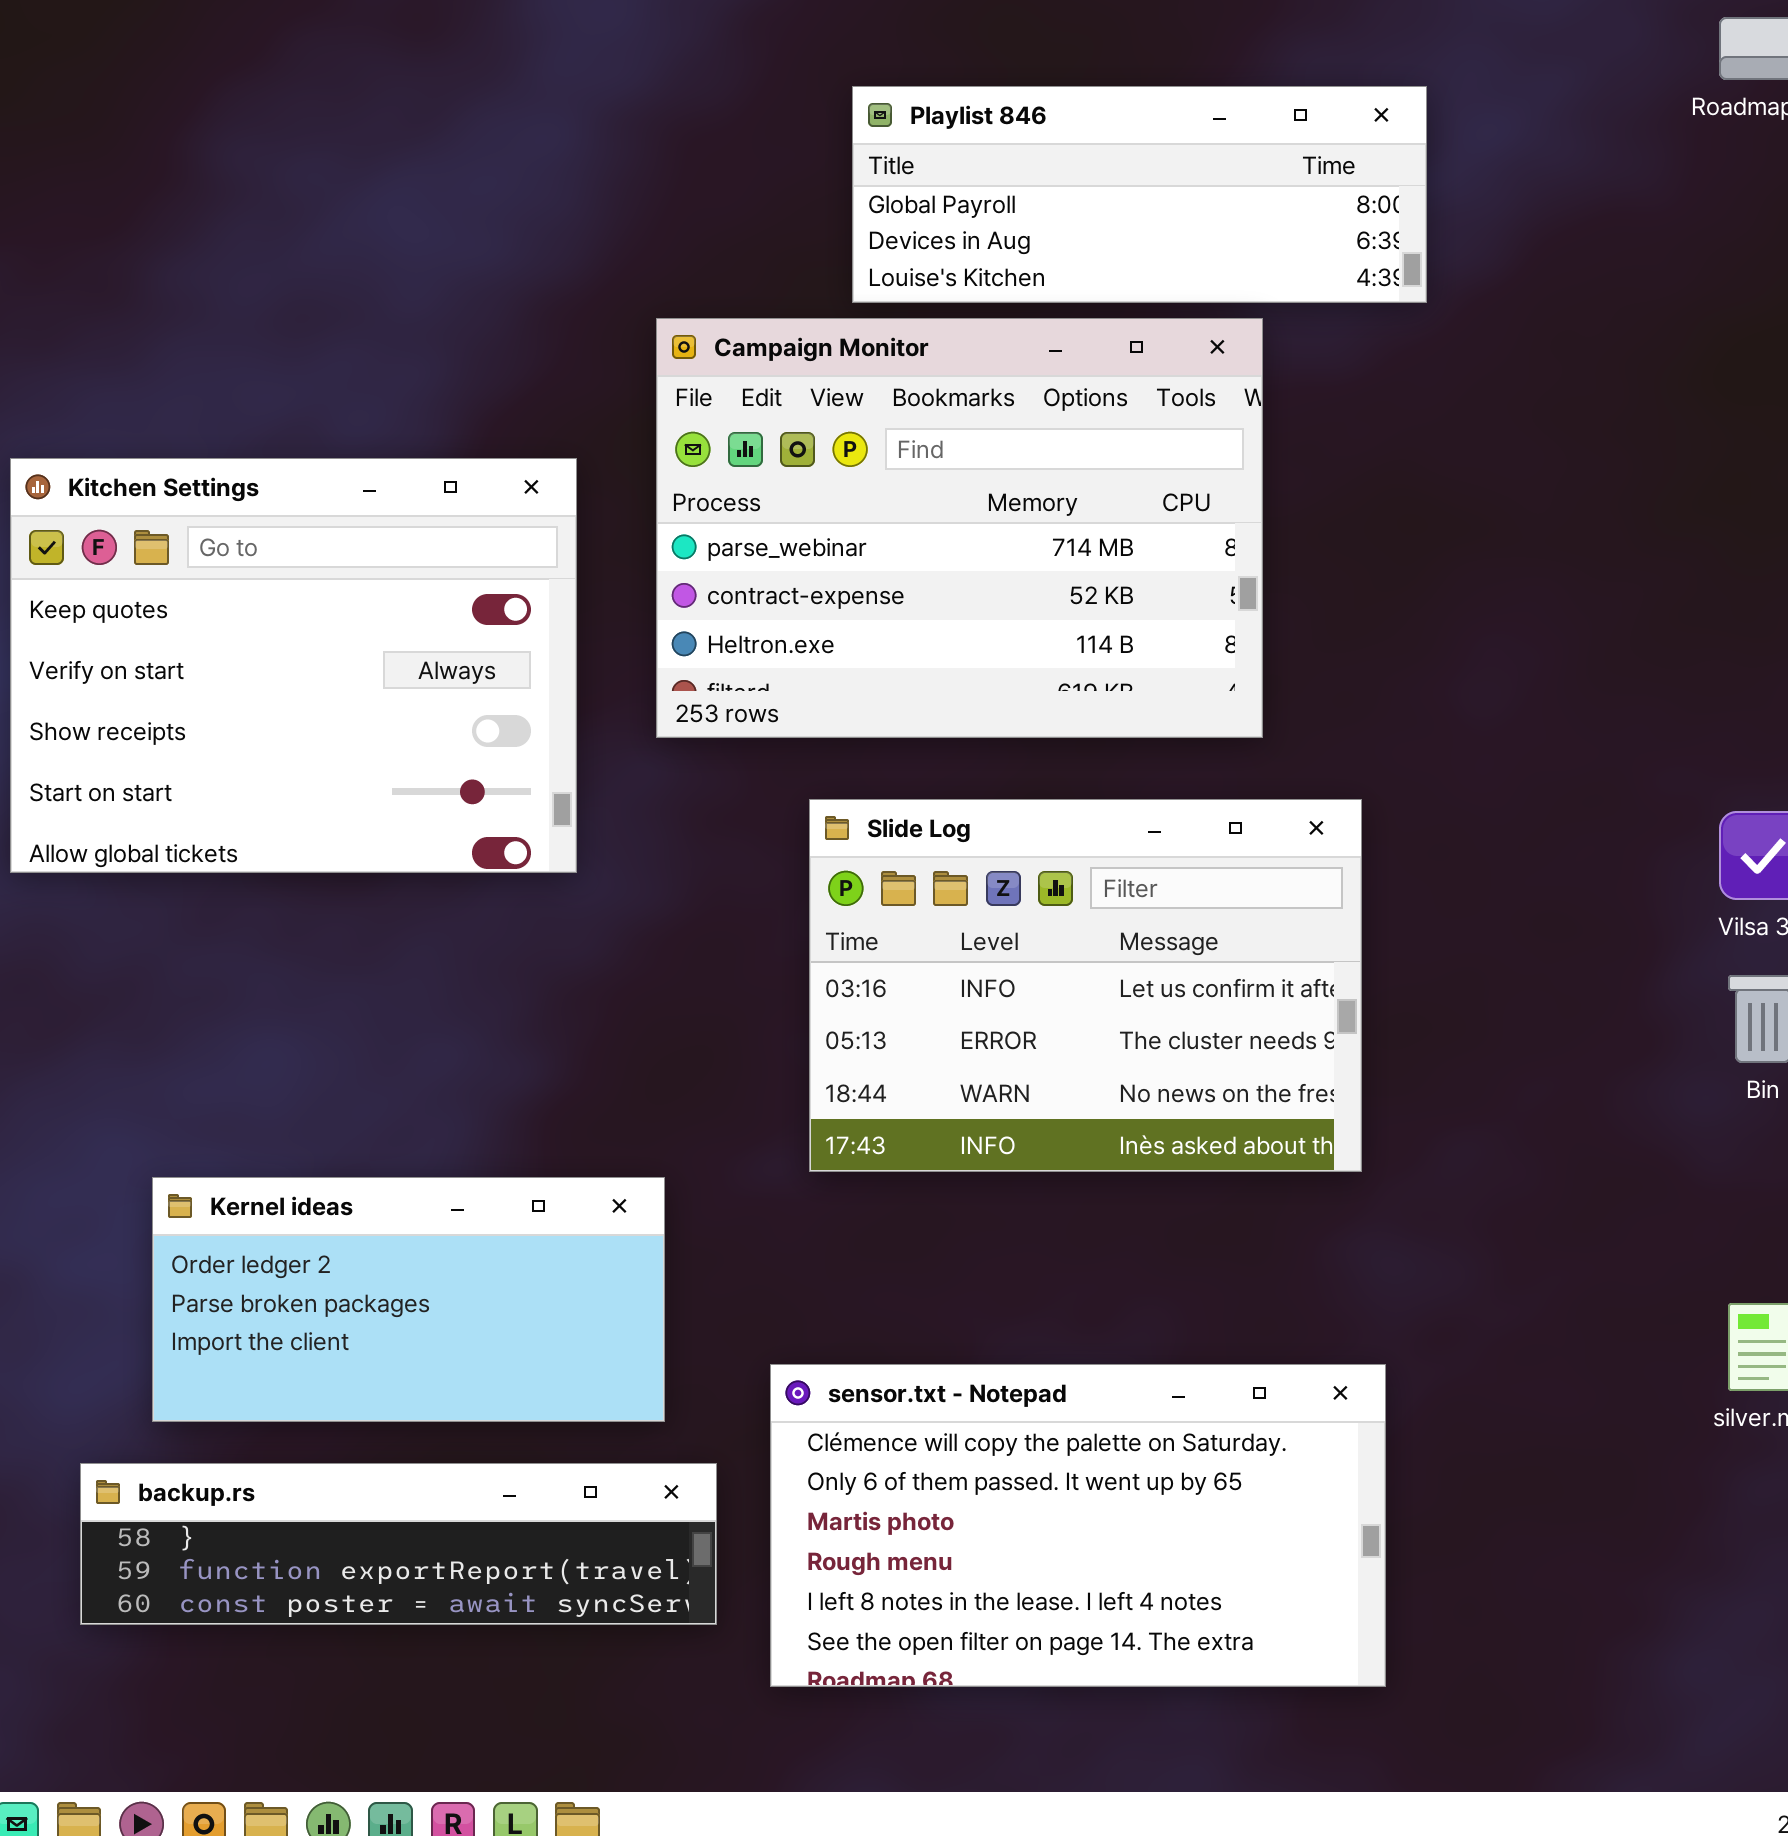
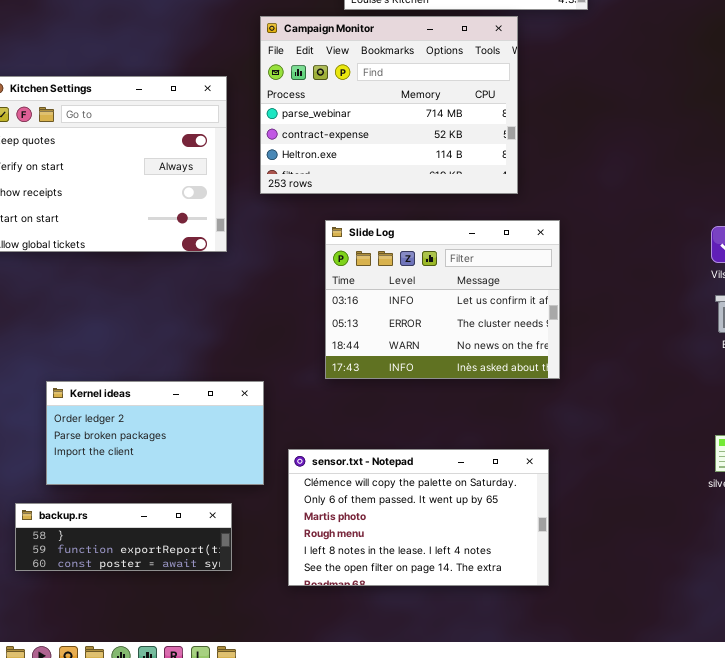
sensor.txt - Notepad: [770,1364,1386,1687] -> [288,449,549,586], moved
backup.rs: [80,1463,717,1625] -> [15,503,232,571], resized

